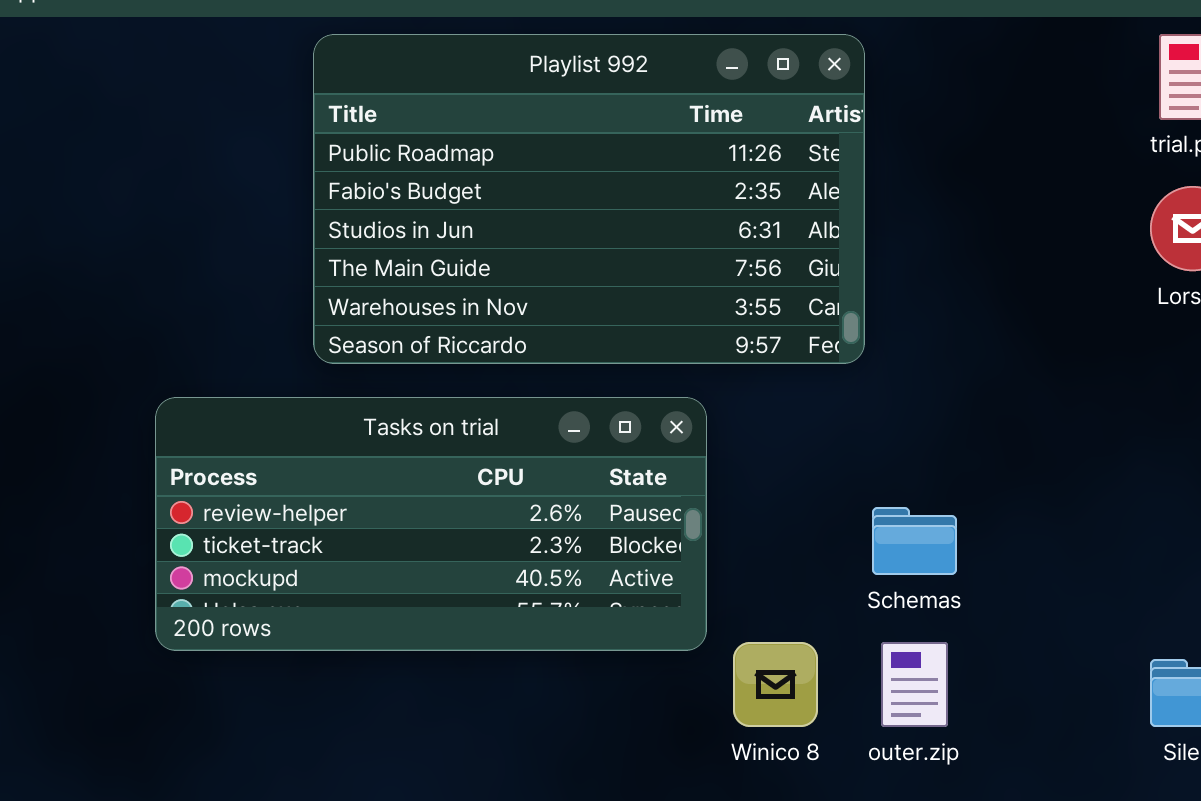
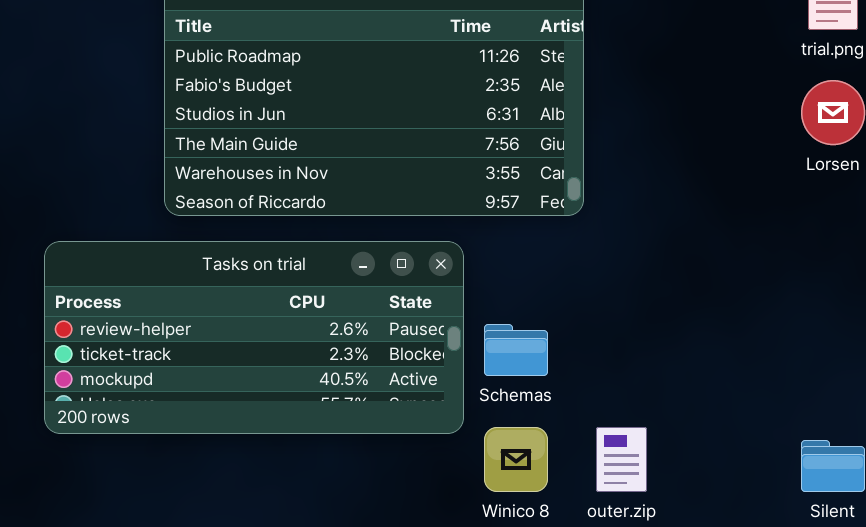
Schemas: [872,507,957,575] -> [484,324,548,376], moved

